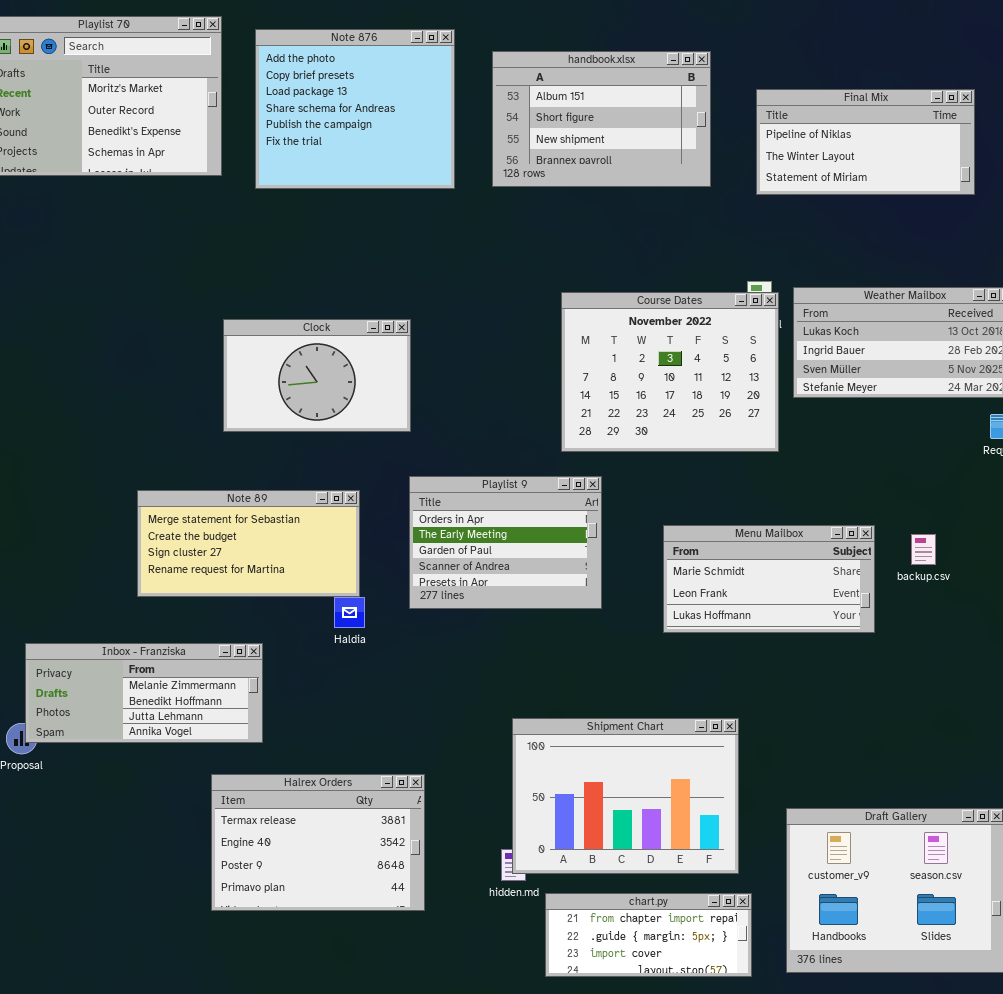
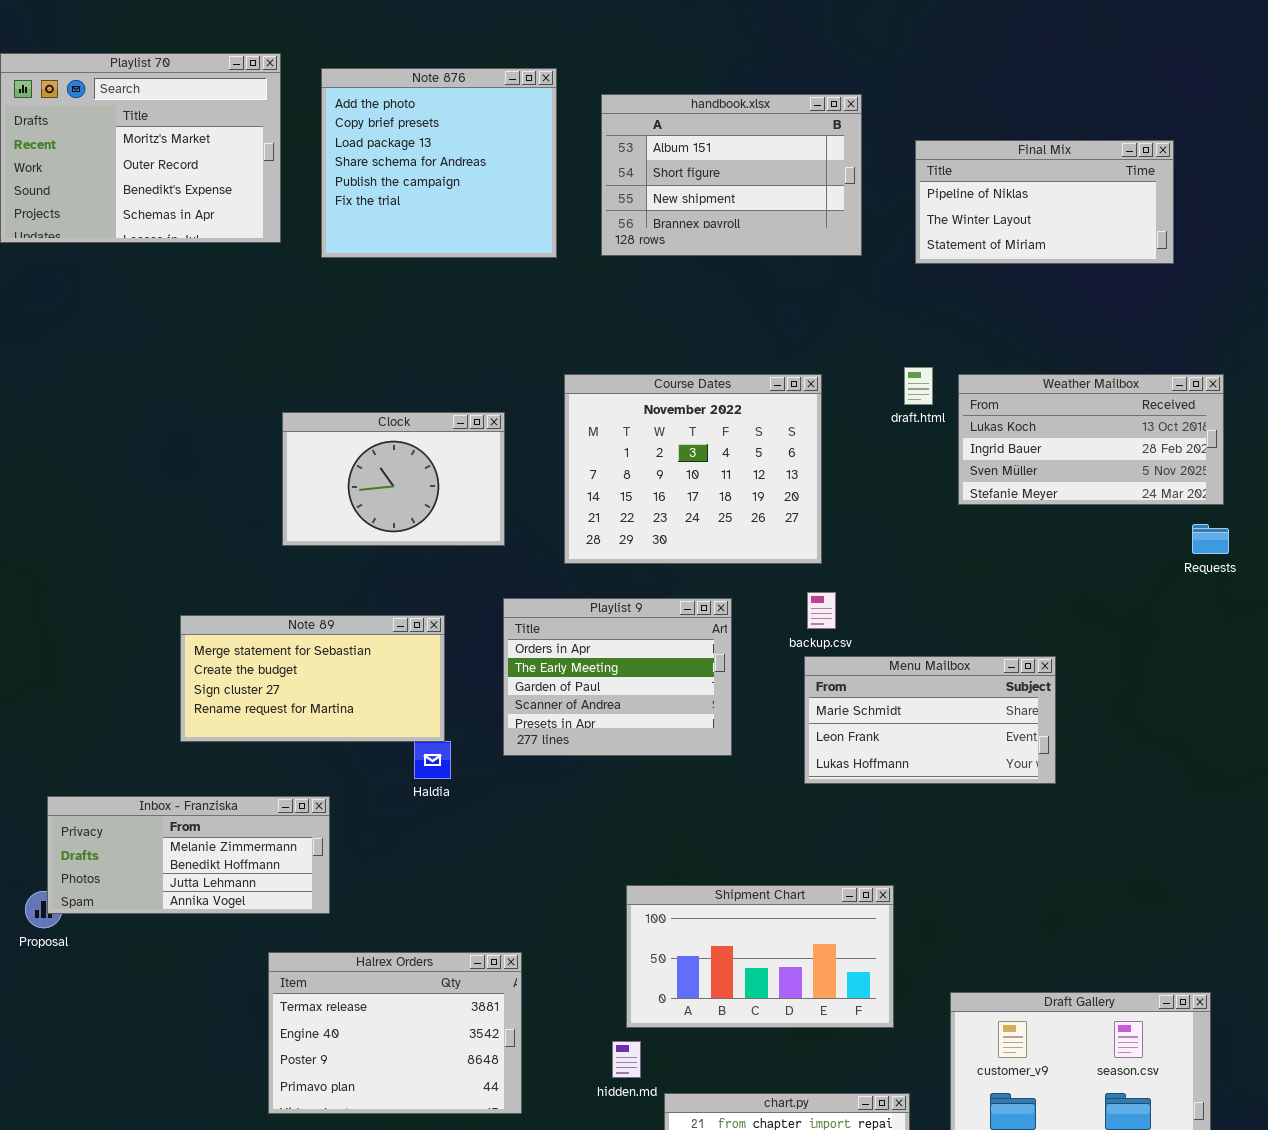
Course Dates: [561,292,779,452] -> [564,374,822,564], moved
backup.csv: [911,534,936,565] -> [807,592,836,629], moved
Shipment Chart: [512,718,739,874] -> [626,885,894,1028], resized

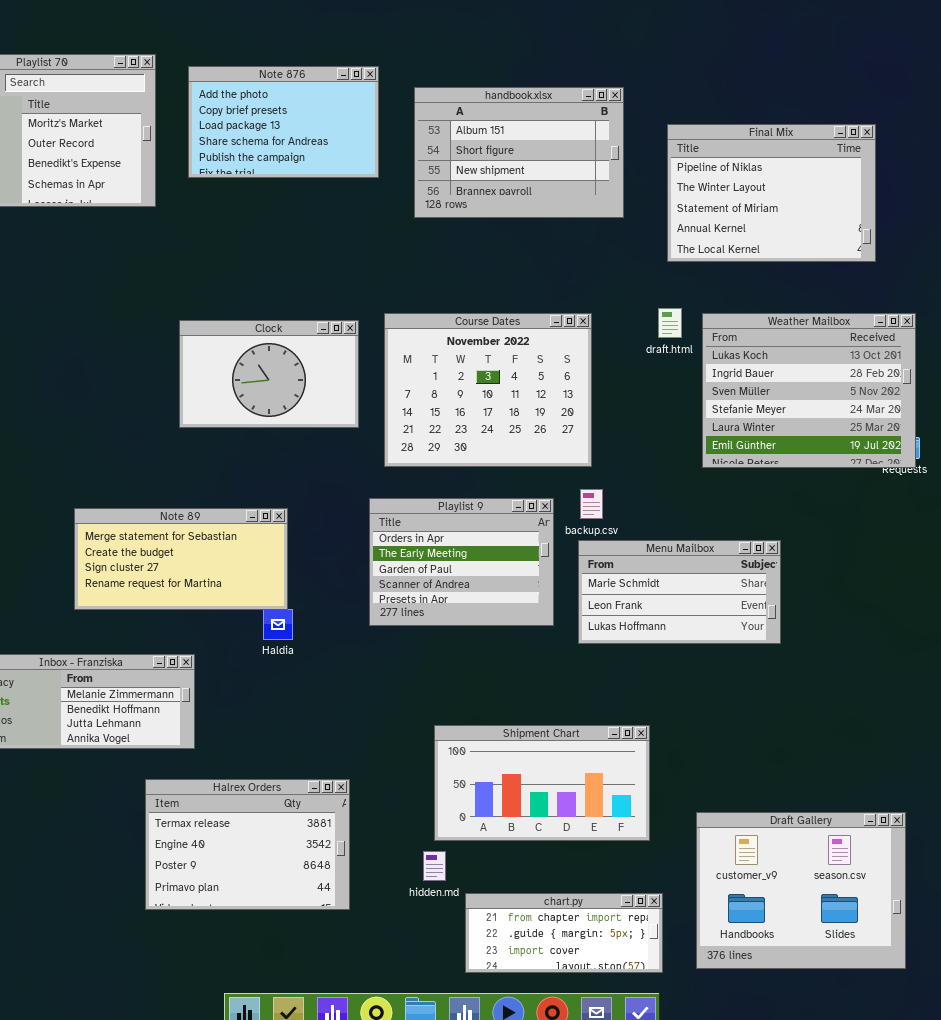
Note 876: [321,68,557,258] -> [188,66,379,178], resized
Final Mix: [915,140,1174,264] -> [667,124,876,262], resized
Weather Mailbox: [958,374,1224,505] -> [702,313,916,468], resized
Clock: [282,412,505,546] -> [179,320,359,428], moved
Playlist 9: [503,598,732,756] -> [369,498,554,626], moved

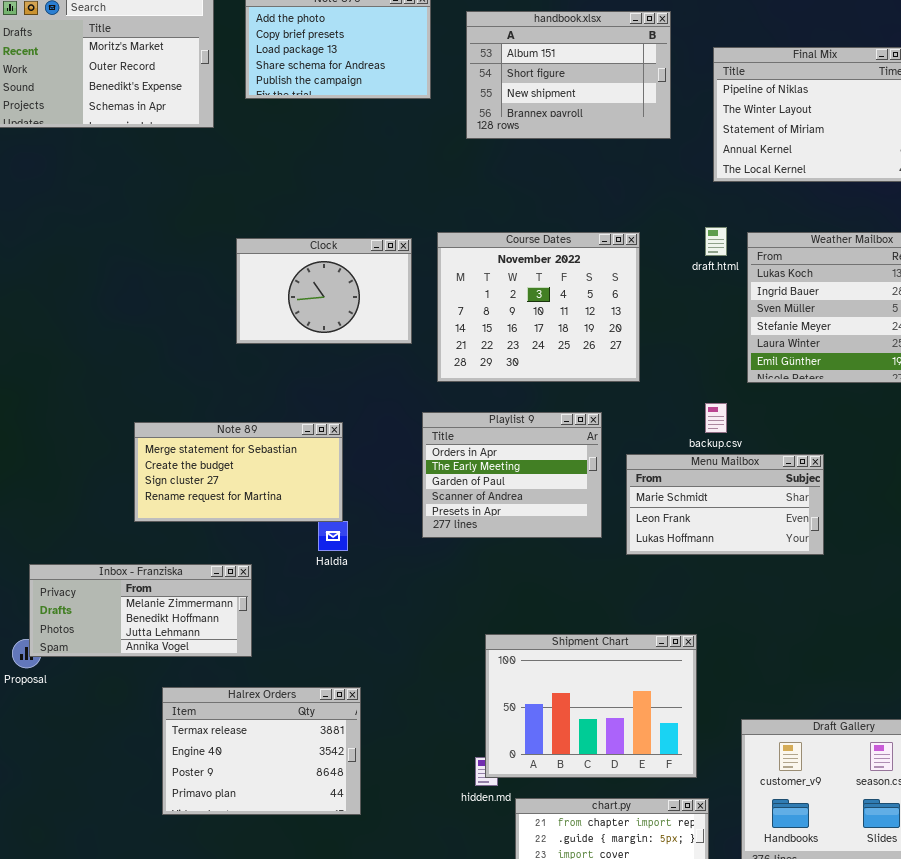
backup.csv: [580,489,603,519] -> [705,403,727,433], moved
Shipment Chart: [434,725,650,841] -> [485,634,697,778], resized
Halrex Orders: [145,779,350,910] -> [162,687,361,815], moved

